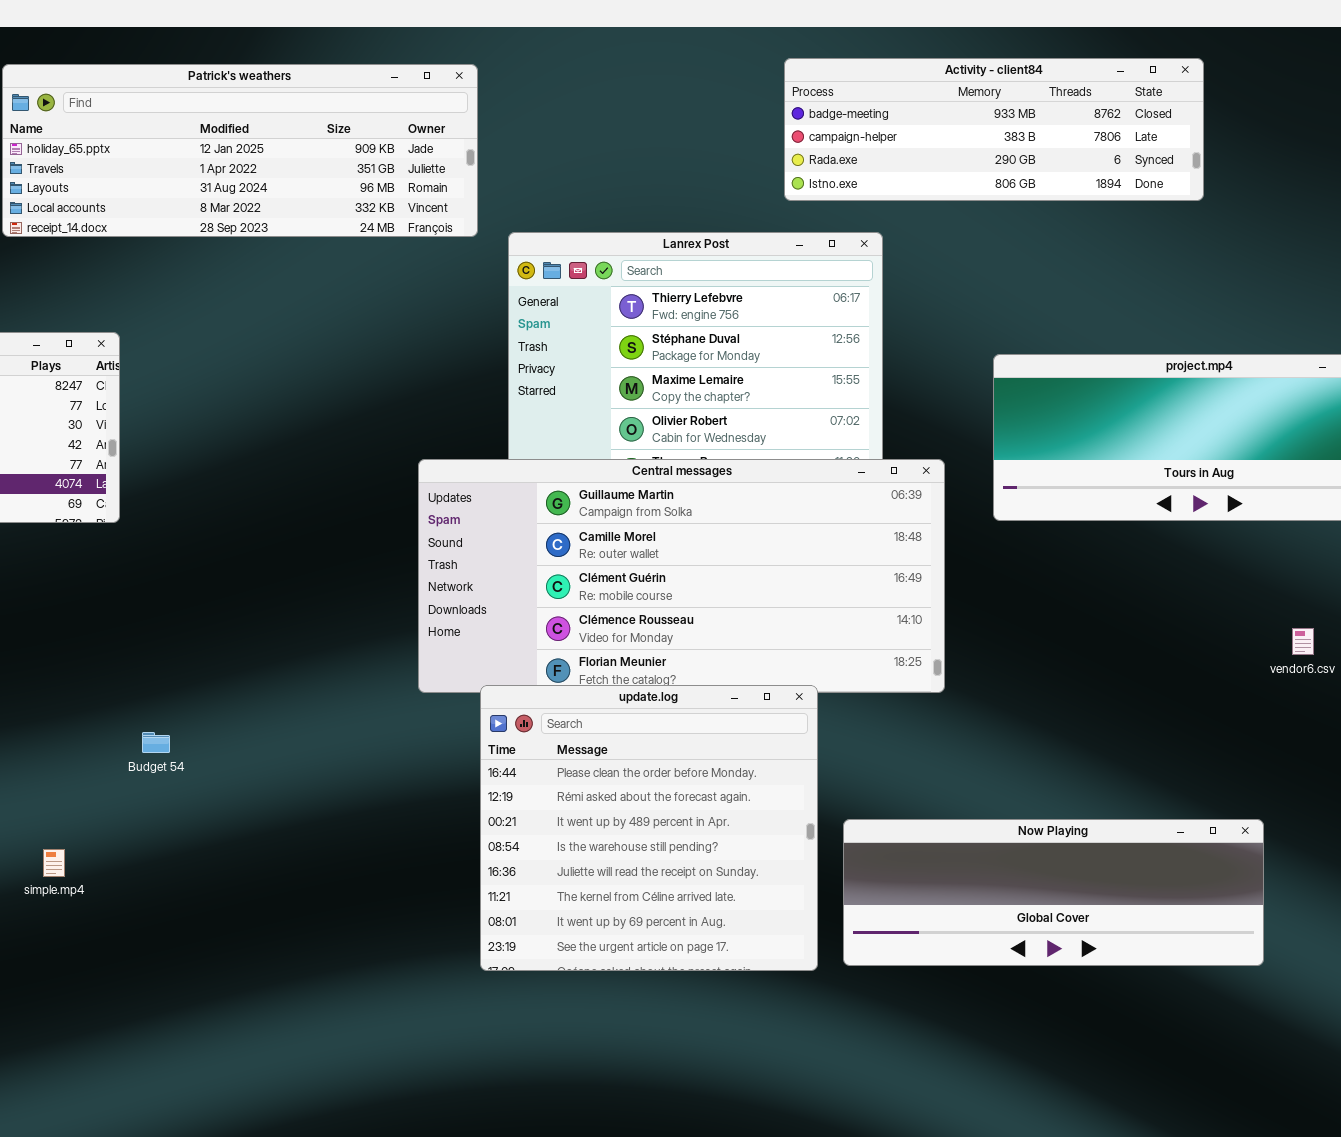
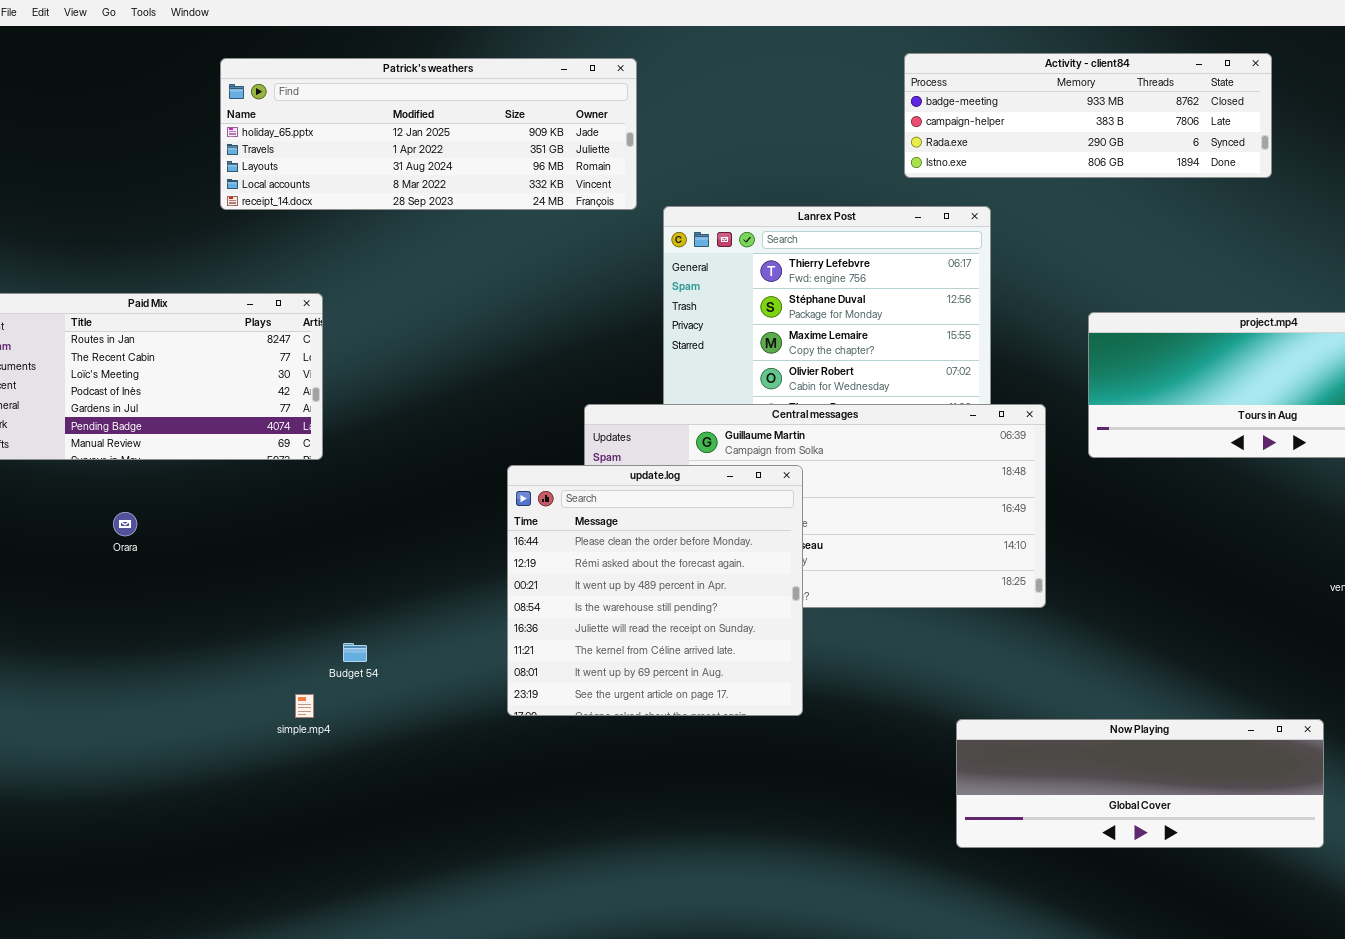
update.log: [480,685,818,971] -> [507,465,803,716], moved
simple.mp4: [43,849,65,877] -> [295,694,314,718], moved

